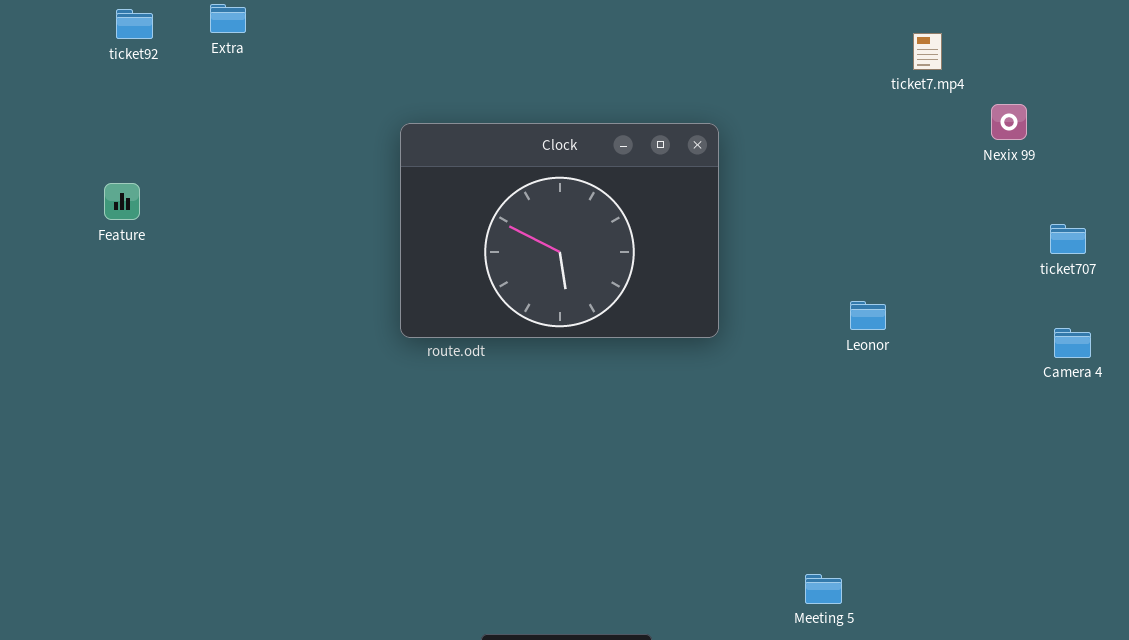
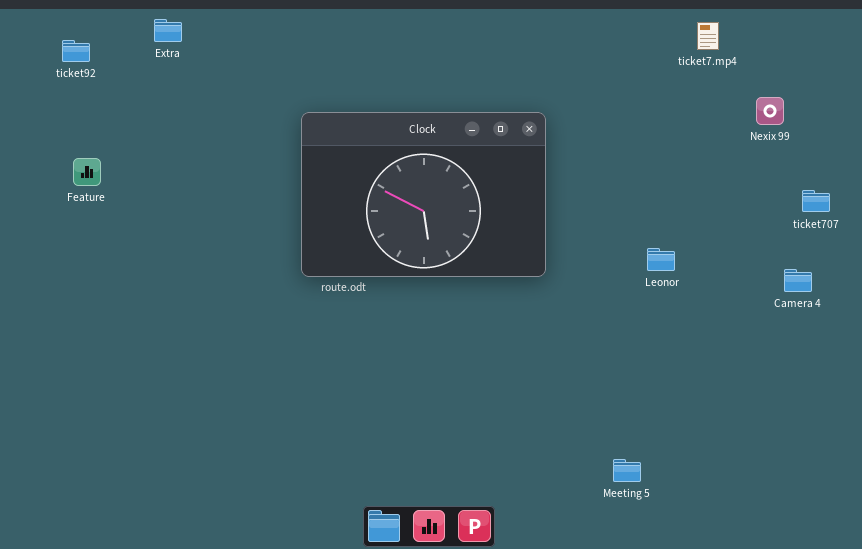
ticket92: [116,9,153,39] -> [62,40,90,62], moved
ticket7.mp4: [913,33,942,70] -> [697,22,719,50], moved
Camera 4: [1054,328,1091,358] -> [784,269,812,292], moved

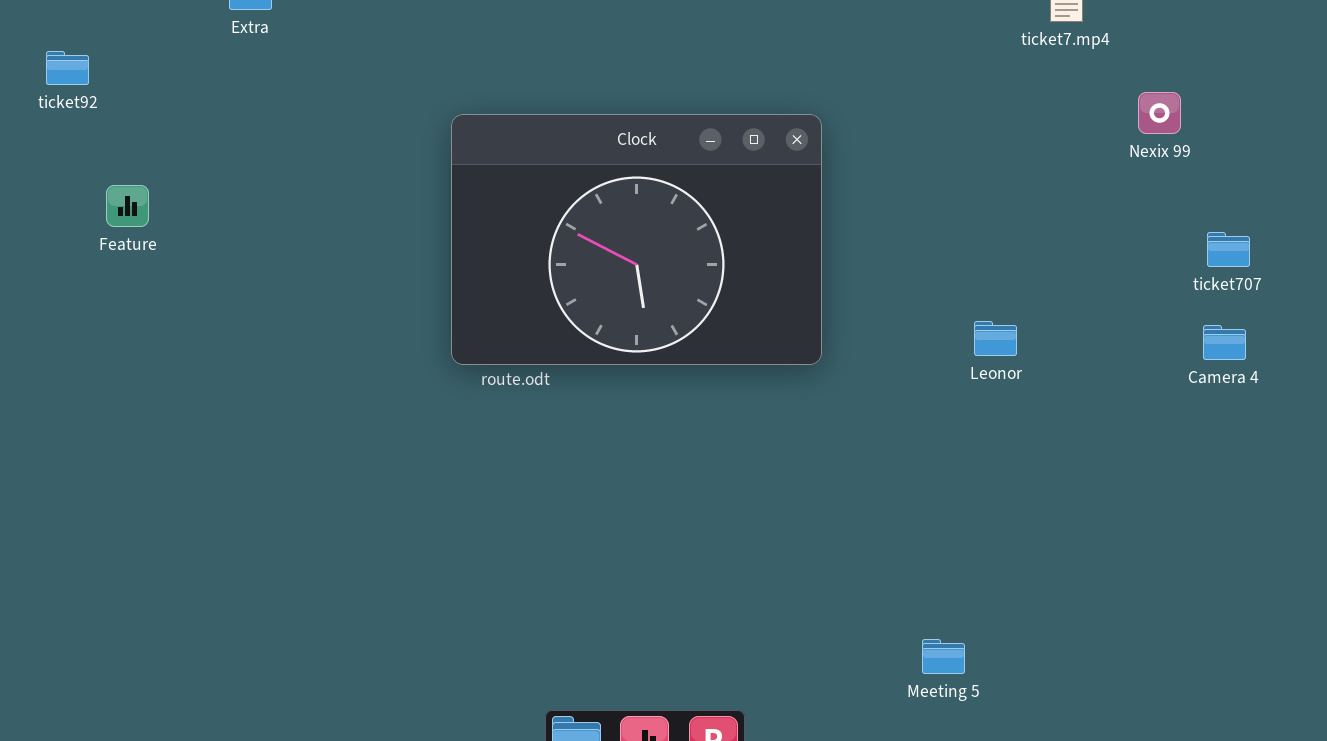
ticket92: [62,40,90,62] -> [46,51,89,85], moved
Camera 4: [784,269,812,292] -> [1203,325,1246,360], moved

